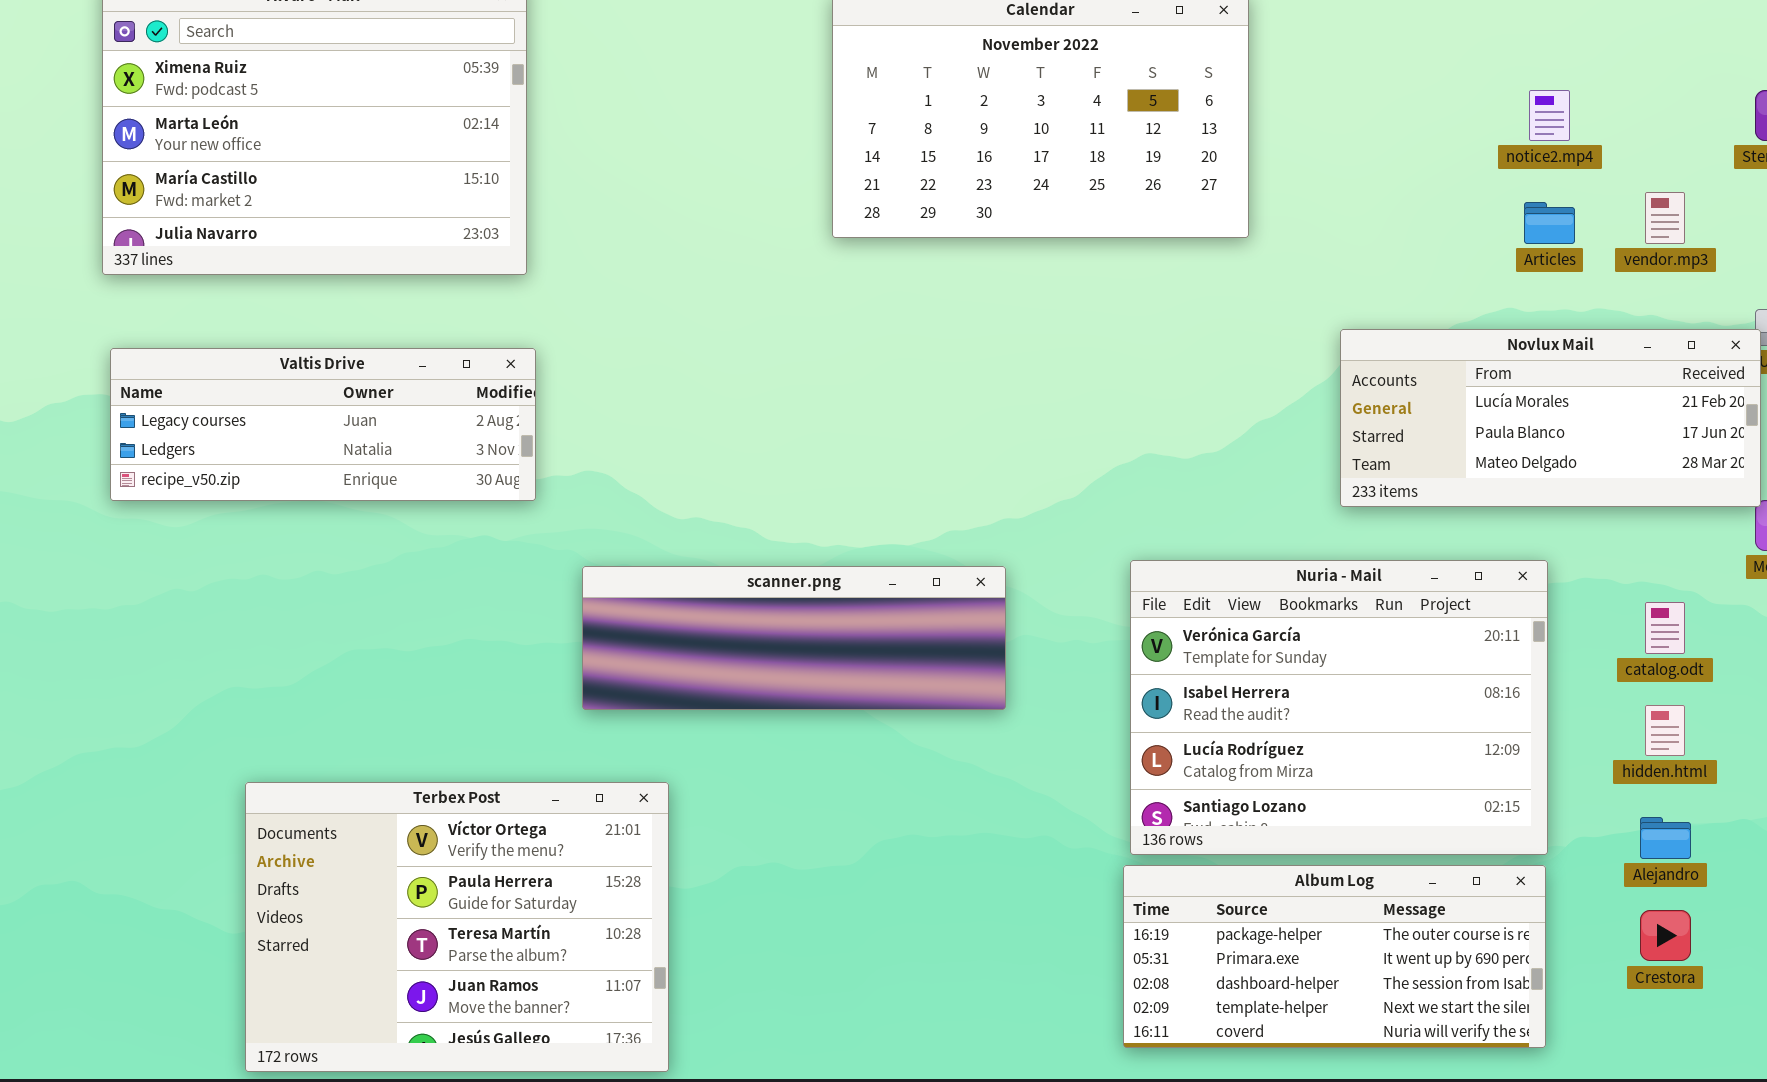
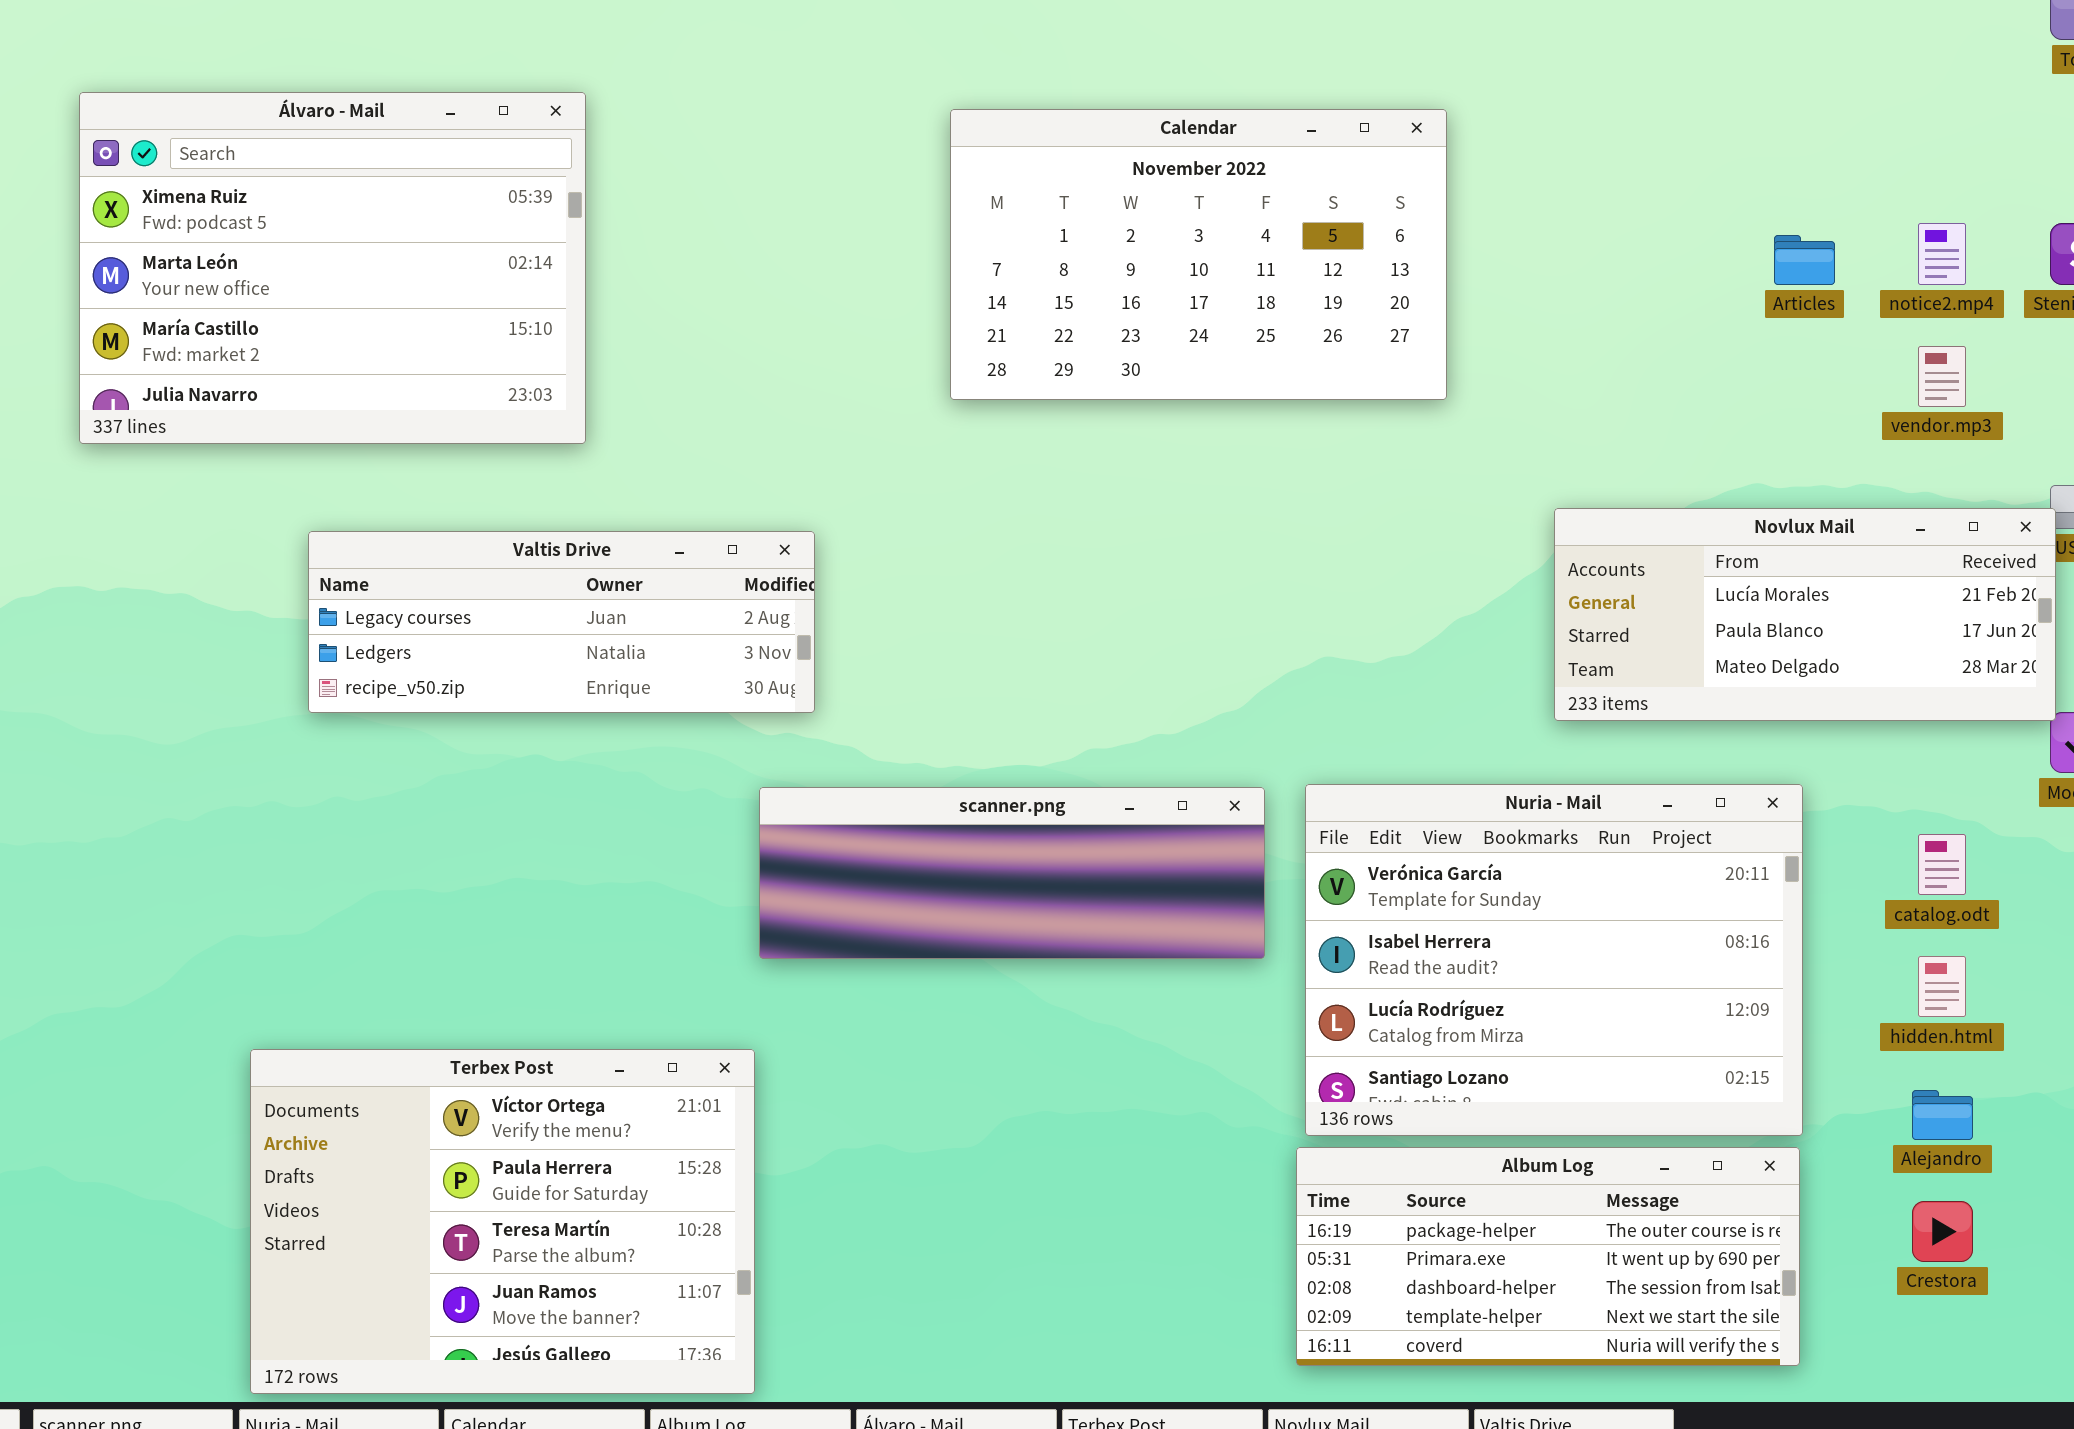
notice2.mp4: [1529,90,1570,141] -> [1918,223,1966,285], moved
Articles: [1524,202,1575,244] -> [1774,235,1835,285], moved
Valtis Drive: [110,348,536,501] -> [308,531,815,713], moved
scanner.png: [582,566,1006,710] -> [759,787,1265,959], moved

